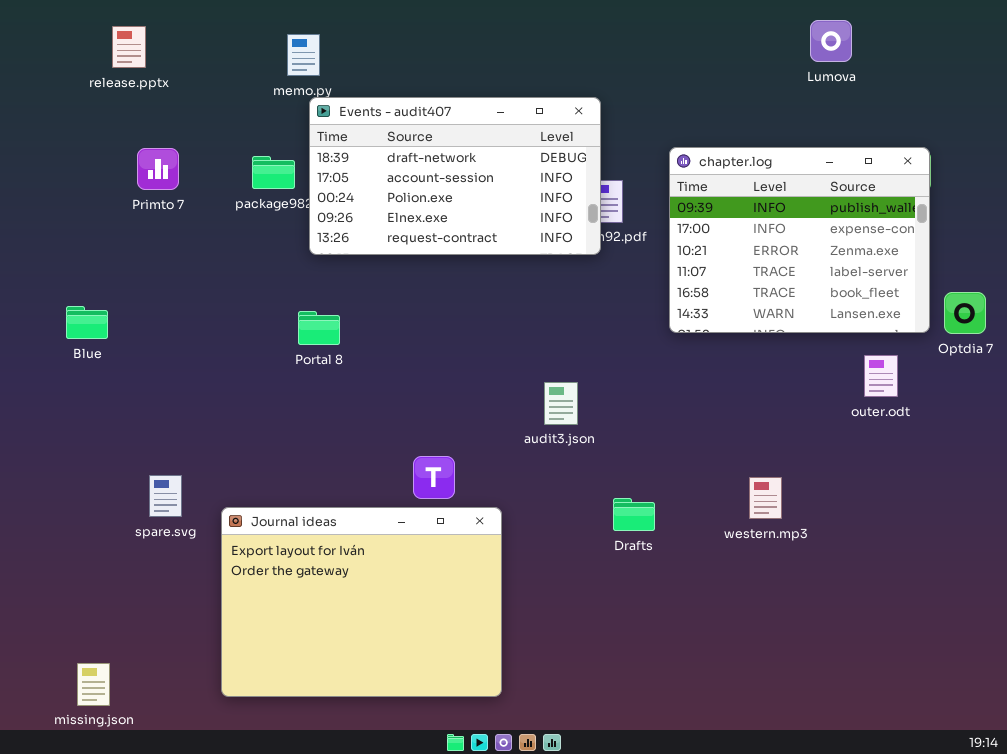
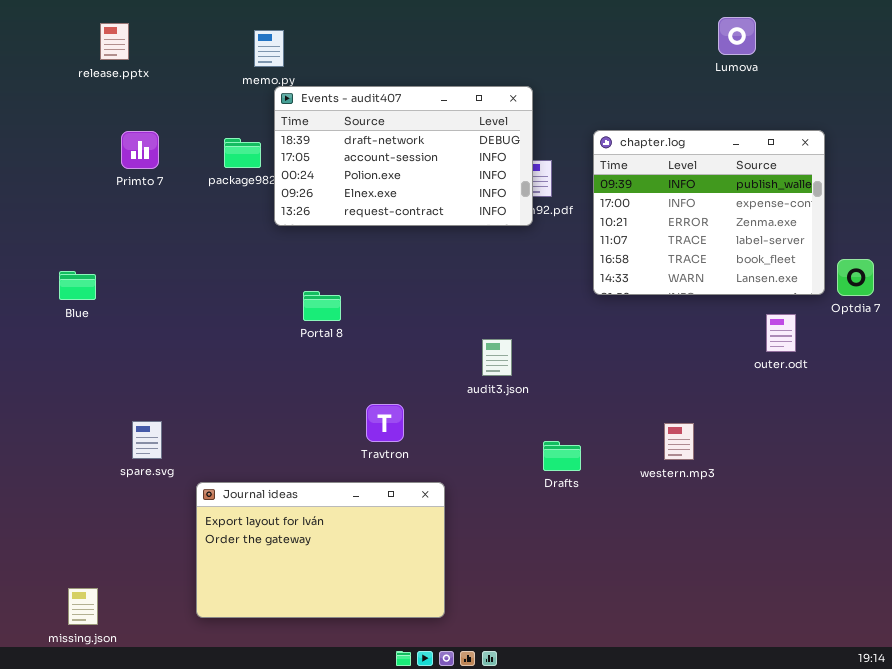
Portal 8: [298,311,340,345] -> [303,291,341,321], moved
Journal ideas: [221,507,502,697] -> [196,482,445,618], resized

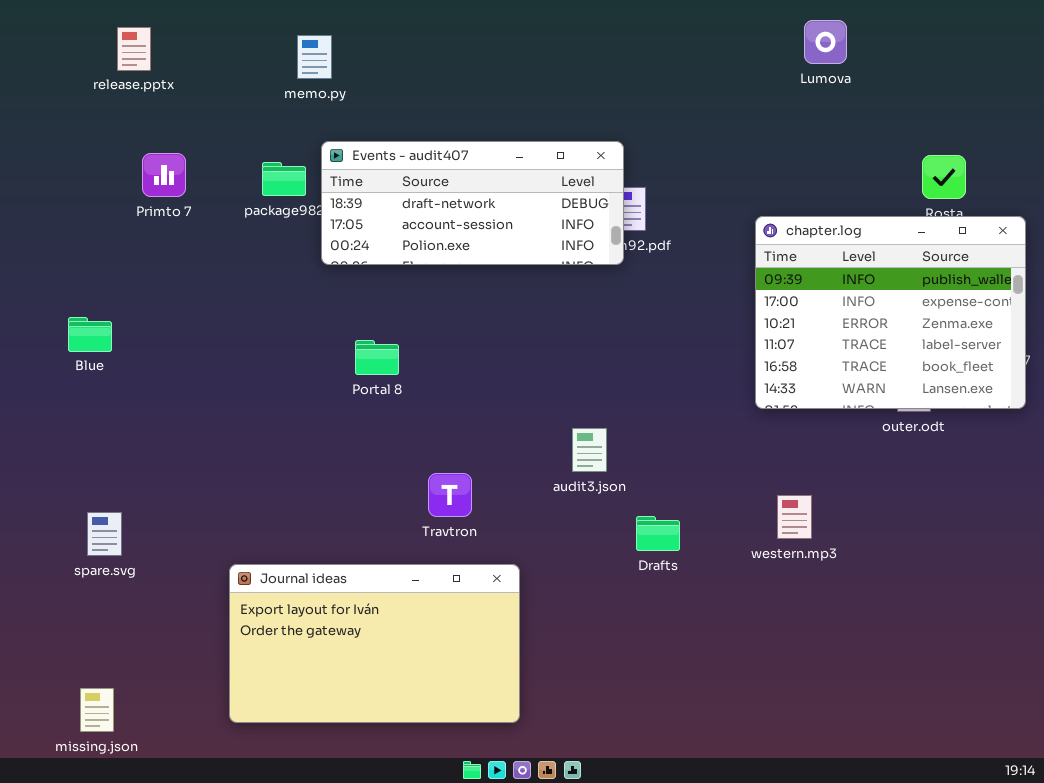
Lumova: [718,17,756,55] -> [804,20,847,64], moved
Events - audit407: [274,86,533,226] -> [321,141,624,265], resized
chapter.log: [593,130,825,295] -> [755,216,1026,409], moved
audit3.json: [482,339,512,376] -> [572,428,607,472], moved
spare.svg: [132,421,162,459] -> [87,512,122,556], moved

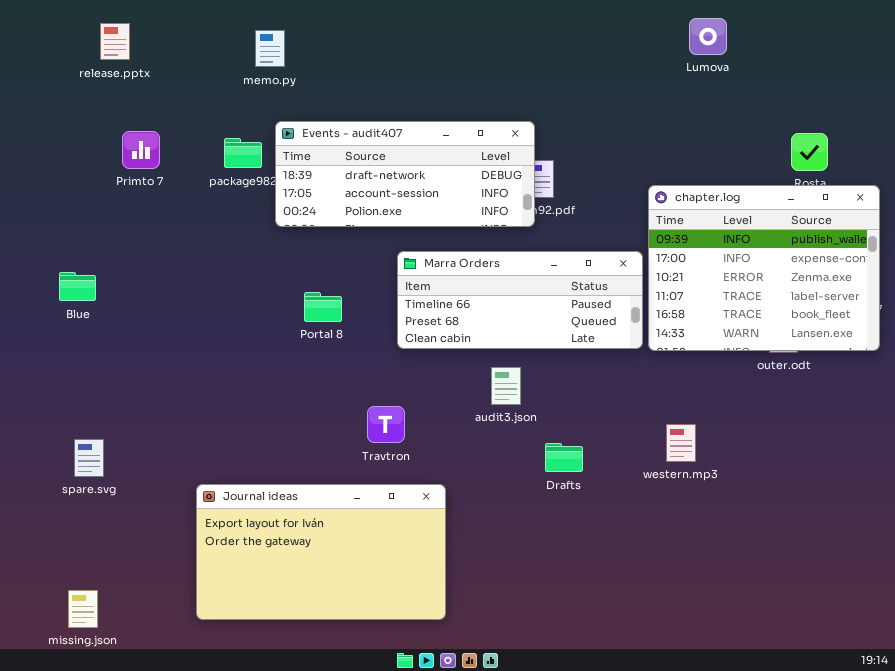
Marra Orders: none -> [397,251,643,349], opened

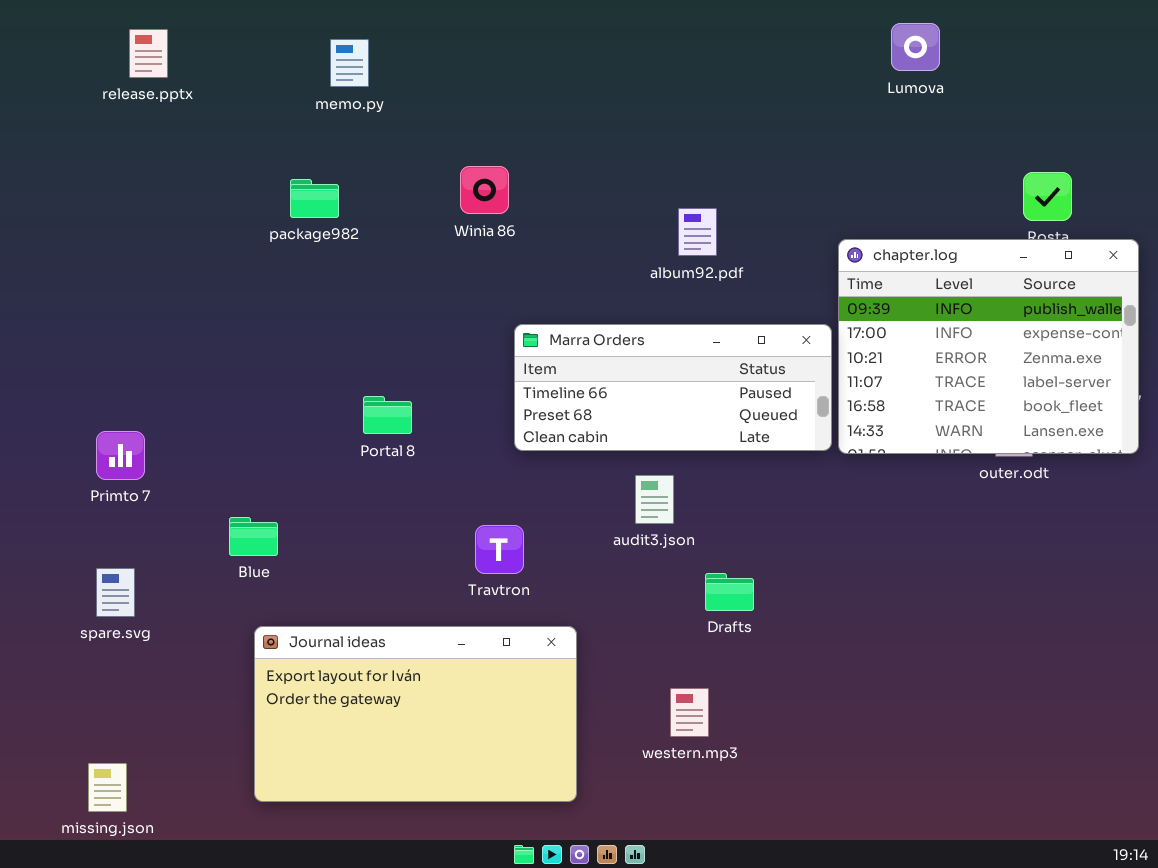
Events - audit407: [275,121,535,227] -> none, closed
Primto 7: [122,131,160,169] -> [96,431,145,480], moved
Blue: [59,272,96,301] -> [229,517,278,556], moved
Portal 8: [304,292,342,322] -> [363,396,412,434], moved
western.mp3: [666,424,696,462] -> [670,688,709,737], moved

